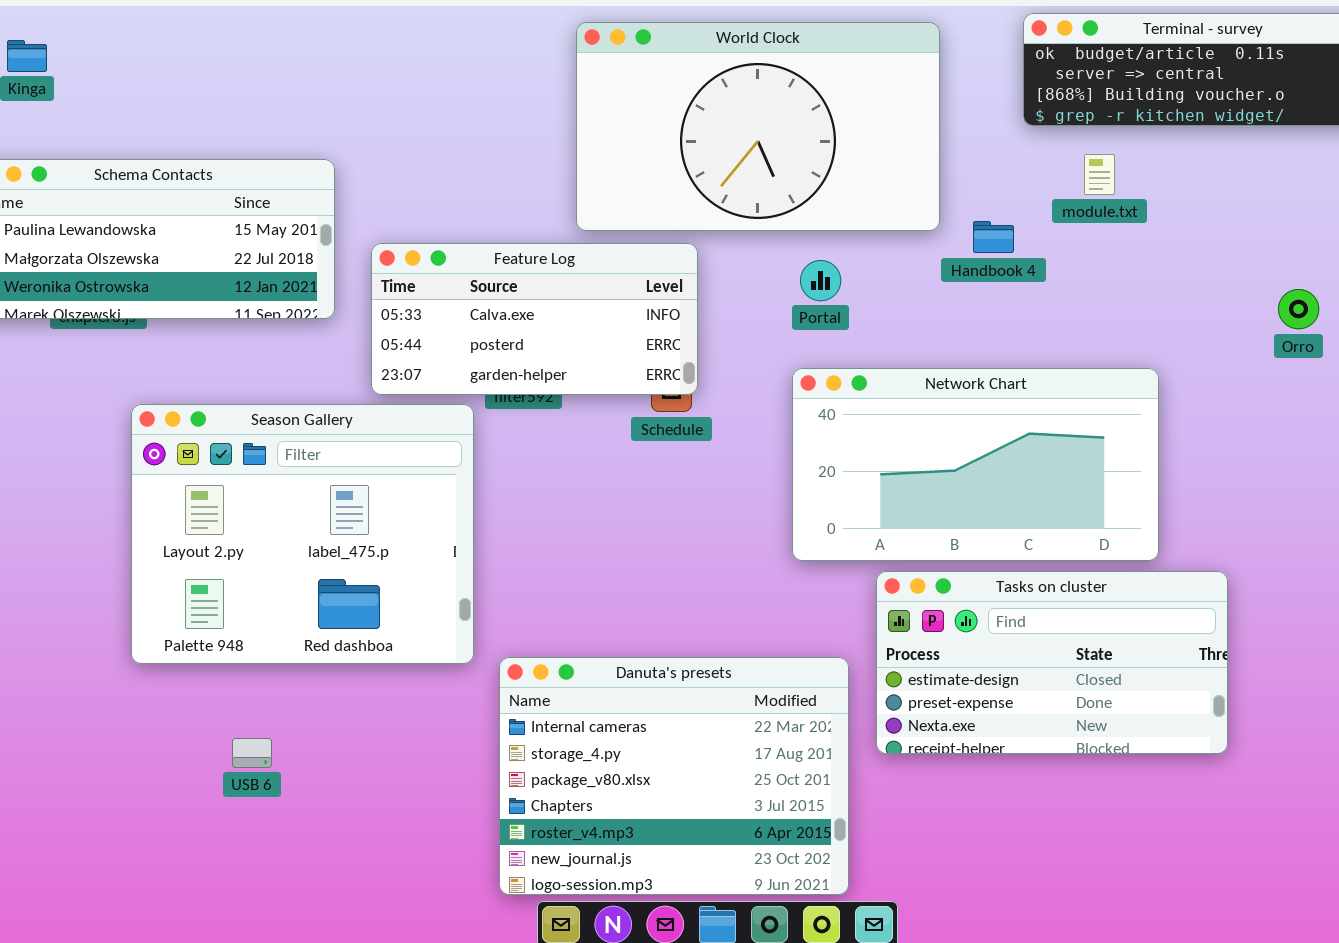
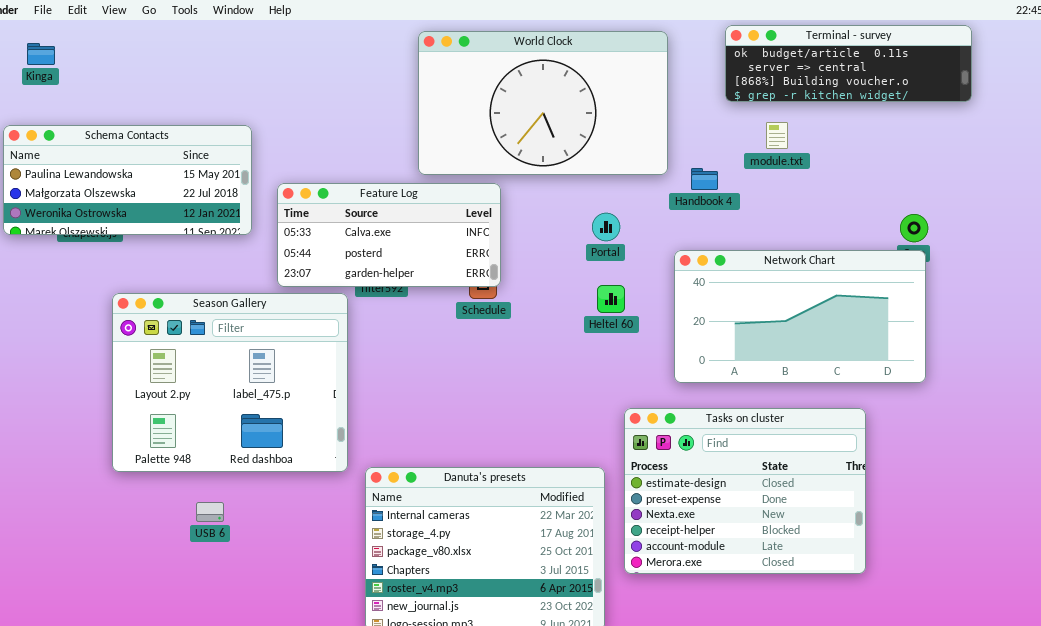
Portal: [800,260,841,301] -> [592,213,620,241], moved
Network Chart: [792,368,1159,561] -> [674,250,926,383], moved
Tasks on cluster: [876,571,1228,754] -> [624,408,866,574], resized
USB 6: [232,738,272,768] -> [196,502,224,522], moved

